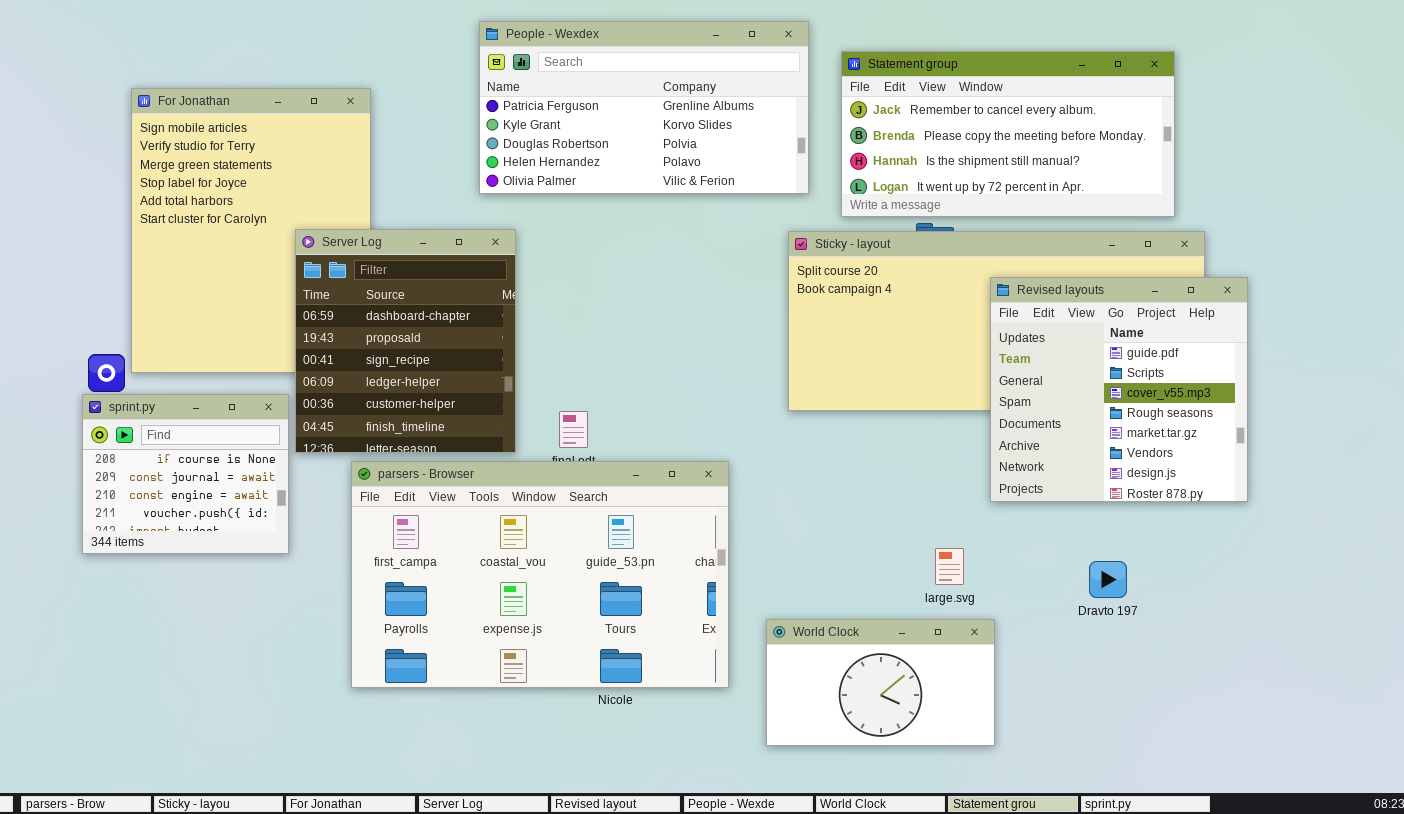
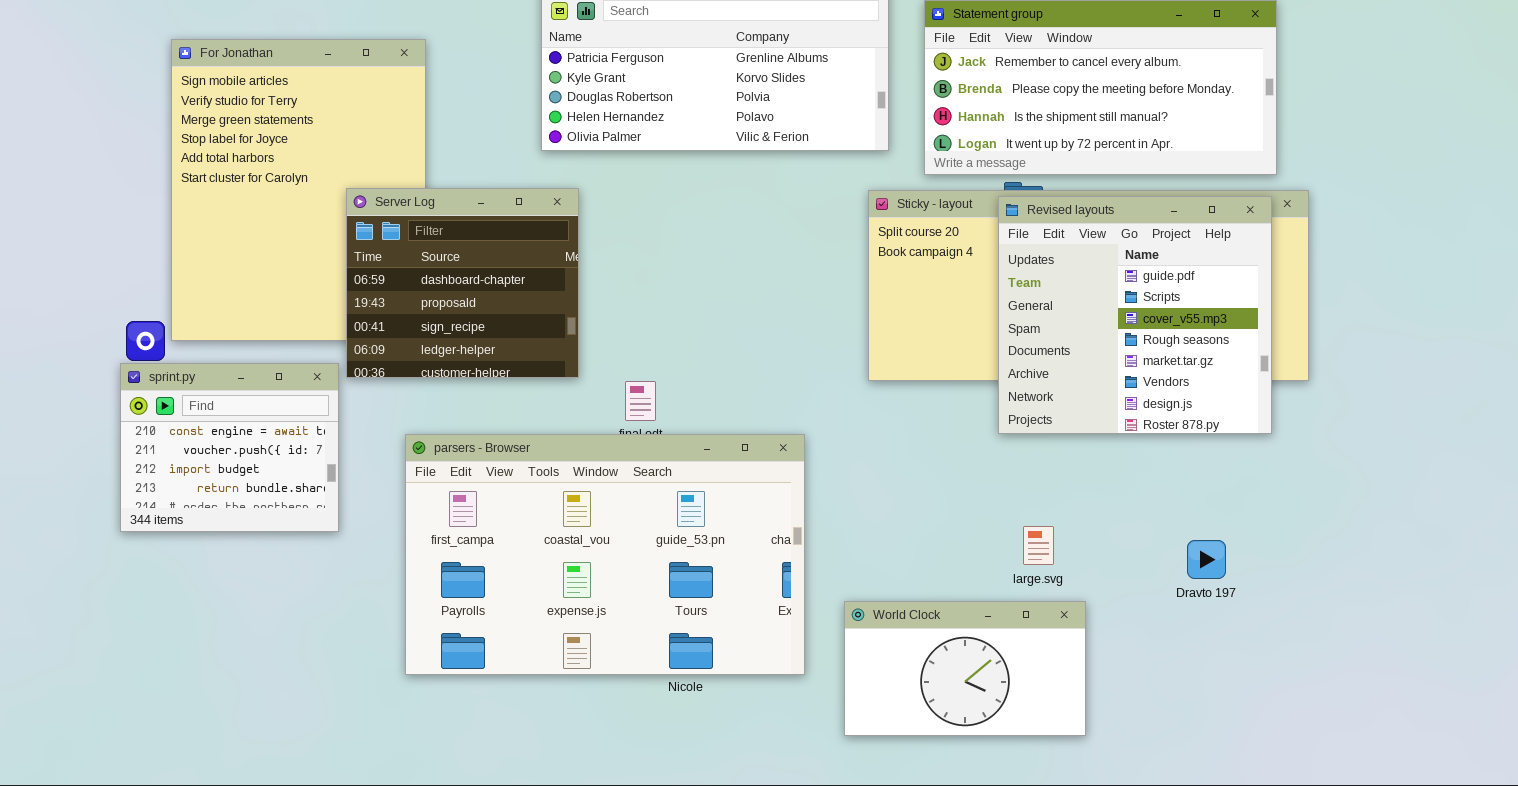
Server Log: [295,229,516,453] -> [346,188,579,378], resized
Revised layouts: [990,277,1248,502] -> [998,196,1272,434], moved
sprint.py: [82,394,289,554] -> [120,363,339,532], scrolled down 2 rows

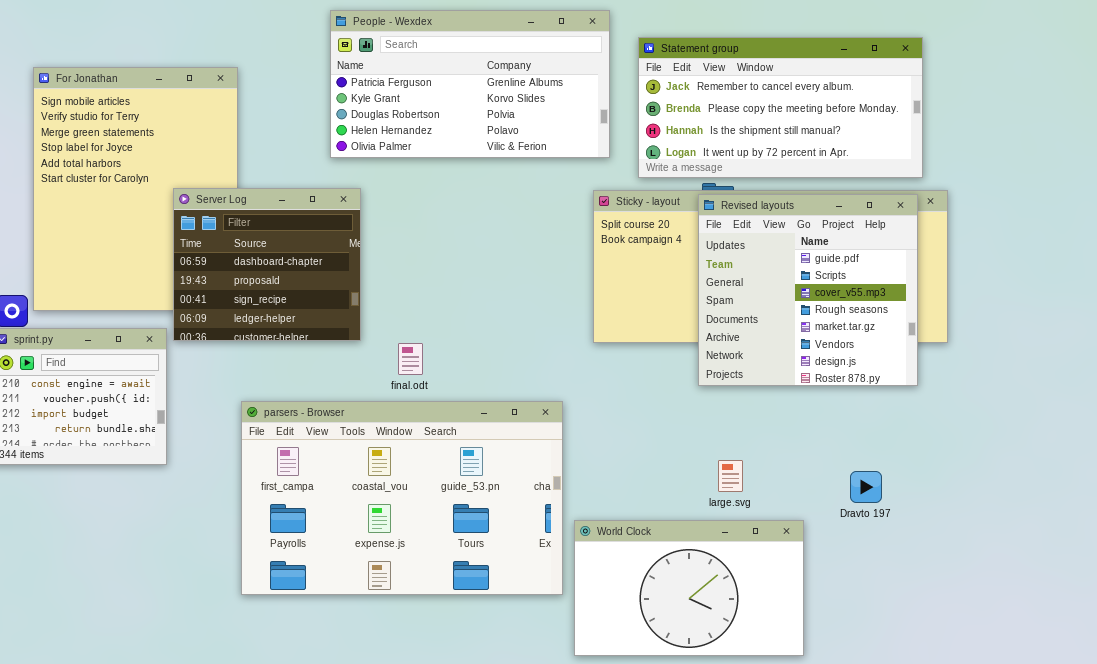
parsers - Browser: [405,434,805,675] -> [241,401,563,595], moved
World Clock: [844,601,1086,736] -> [574,520,804,656], resized

